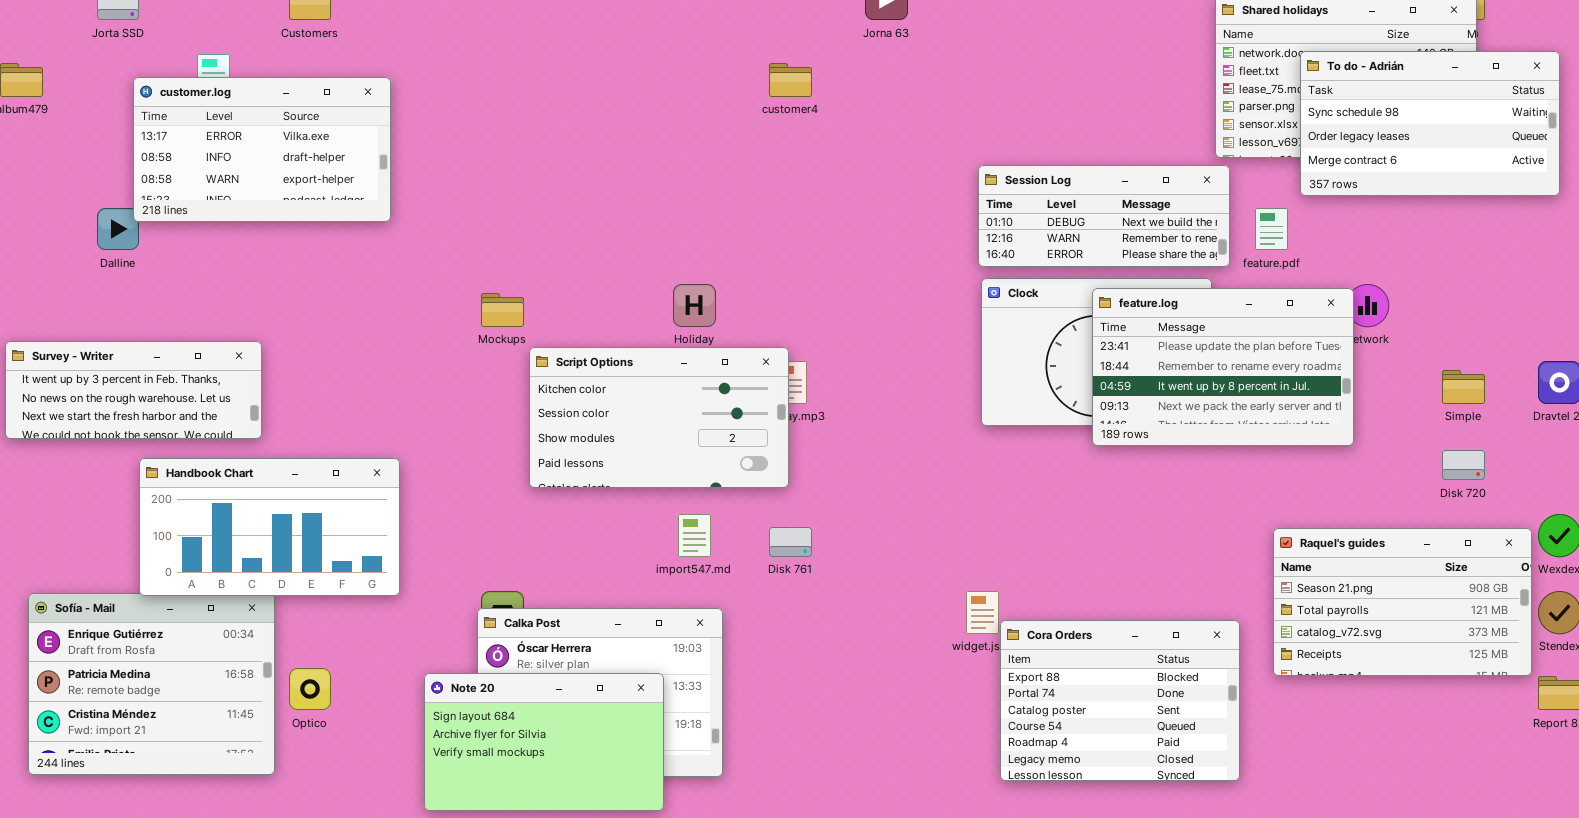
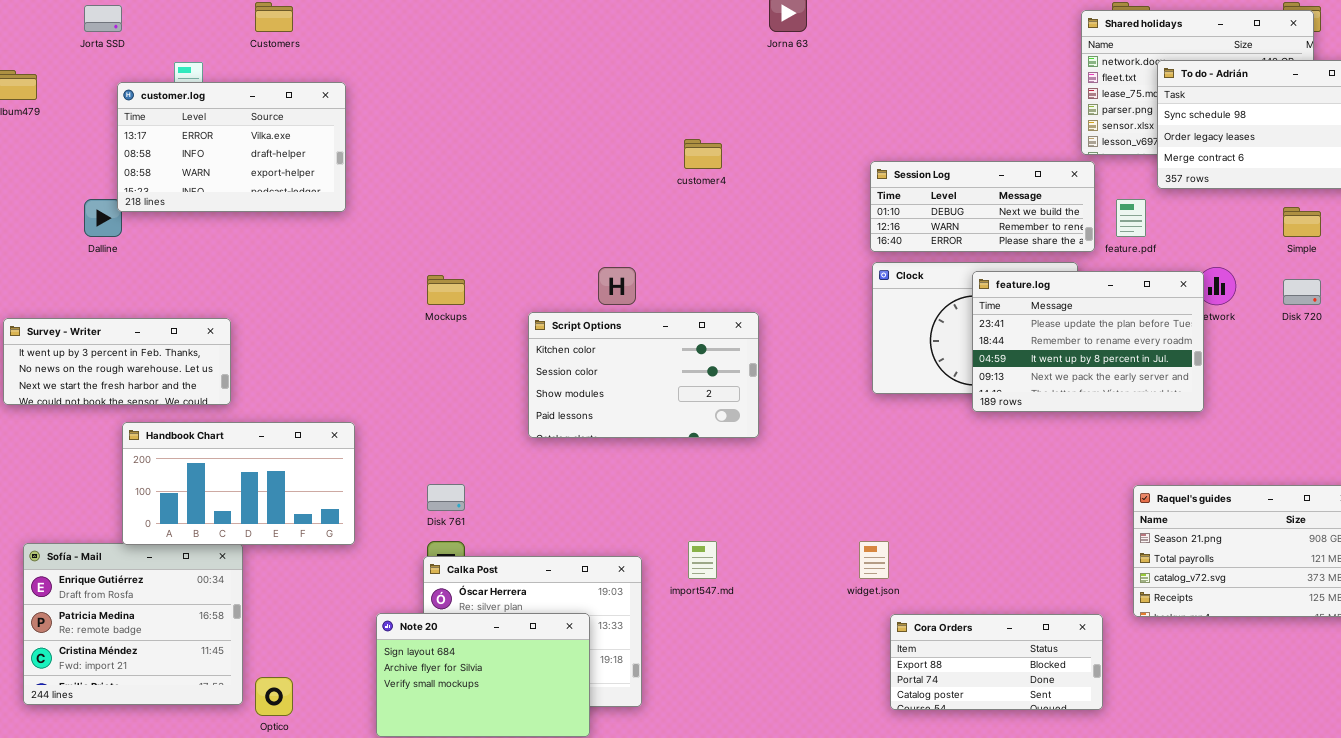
customer4: [769,63,812,97] -> [684,139,722,169], moved
Script Options: [529,347,789,488] -> [528,312,759,438], moved
Simple: [1442,370,1485,404] -> [1283,207,1321,237], moved
Disk 720: [1442,450,1485,480] -> [1283,279,1321,305], moved
import547.md: [678,514,711,557] -> [688,541,717,579], moved
Disk 761: [769,527,812,557] -> [427,484,465,511], moved
Cora Orders: [1000,620,1240,781] -> [890,614,1103,710], resized
Optico: [289,668,331,710] -> [255,677,293,716], moved

